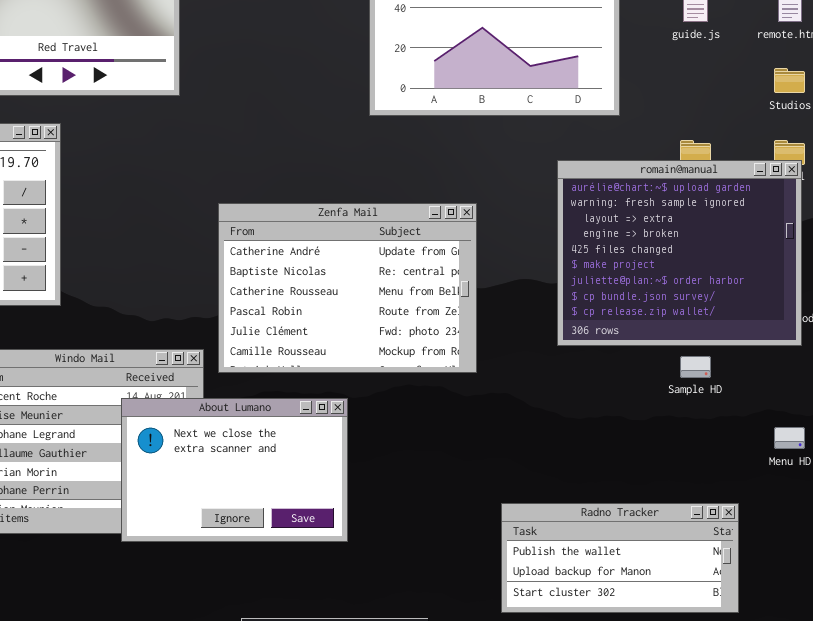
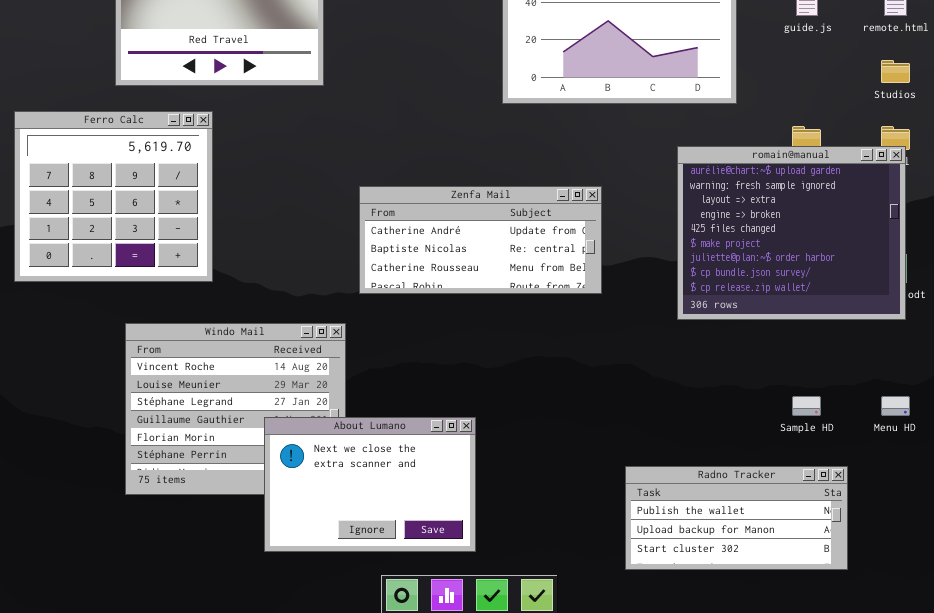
Zenfa Mail: [218,203,477,373] -> [359,186,602,294], resized
Sample HD: [680,356,711,378] -> [792,396,821,416], moved
About Lumano: [121,398,348,542] -> [264,417,476,552], moved

